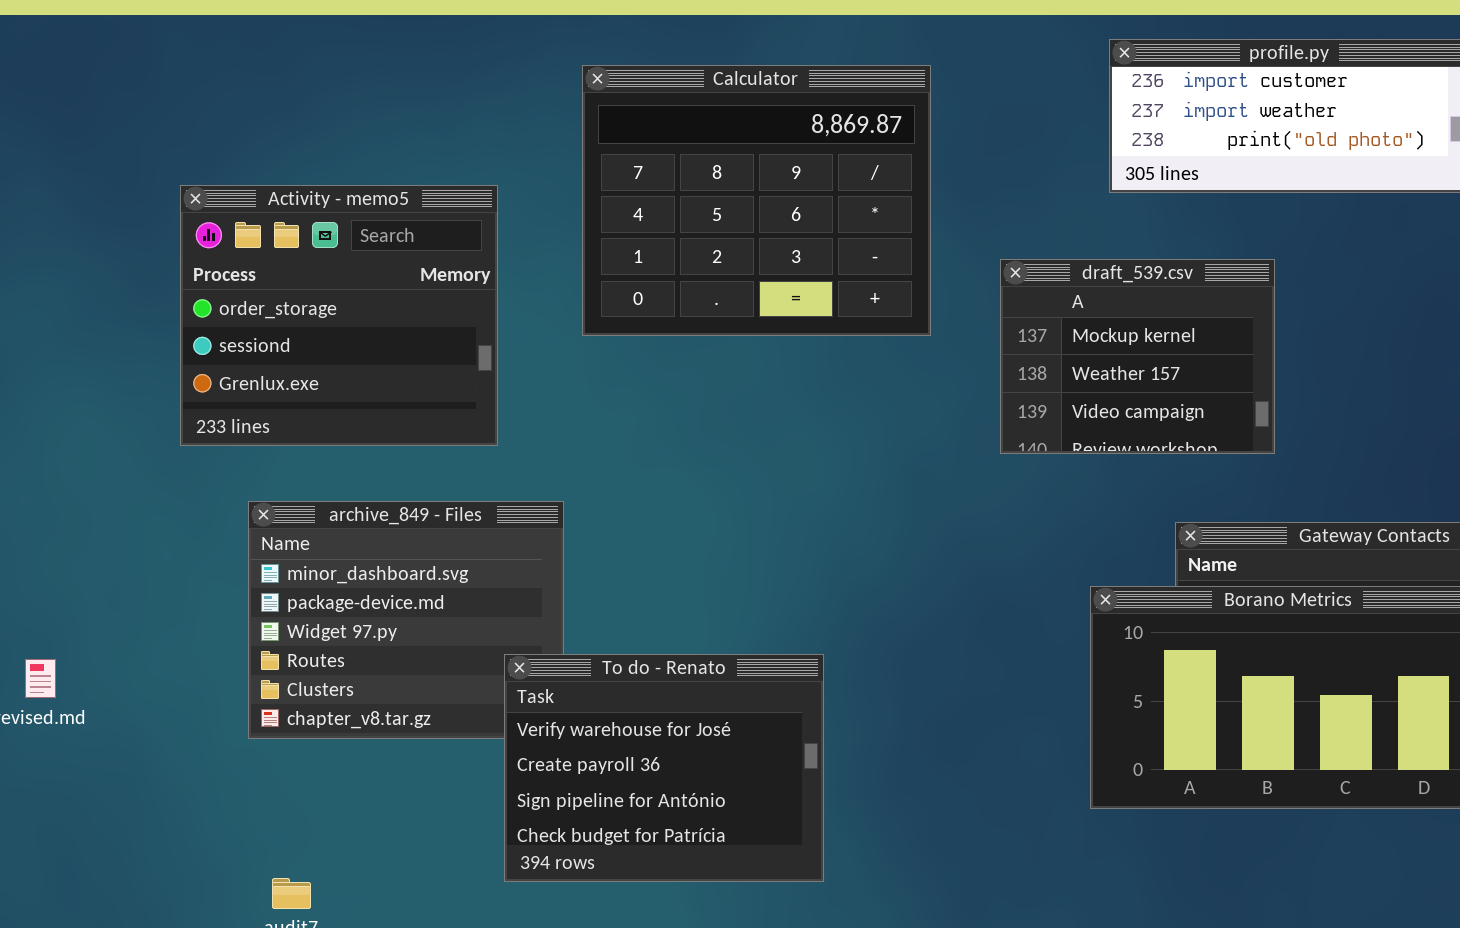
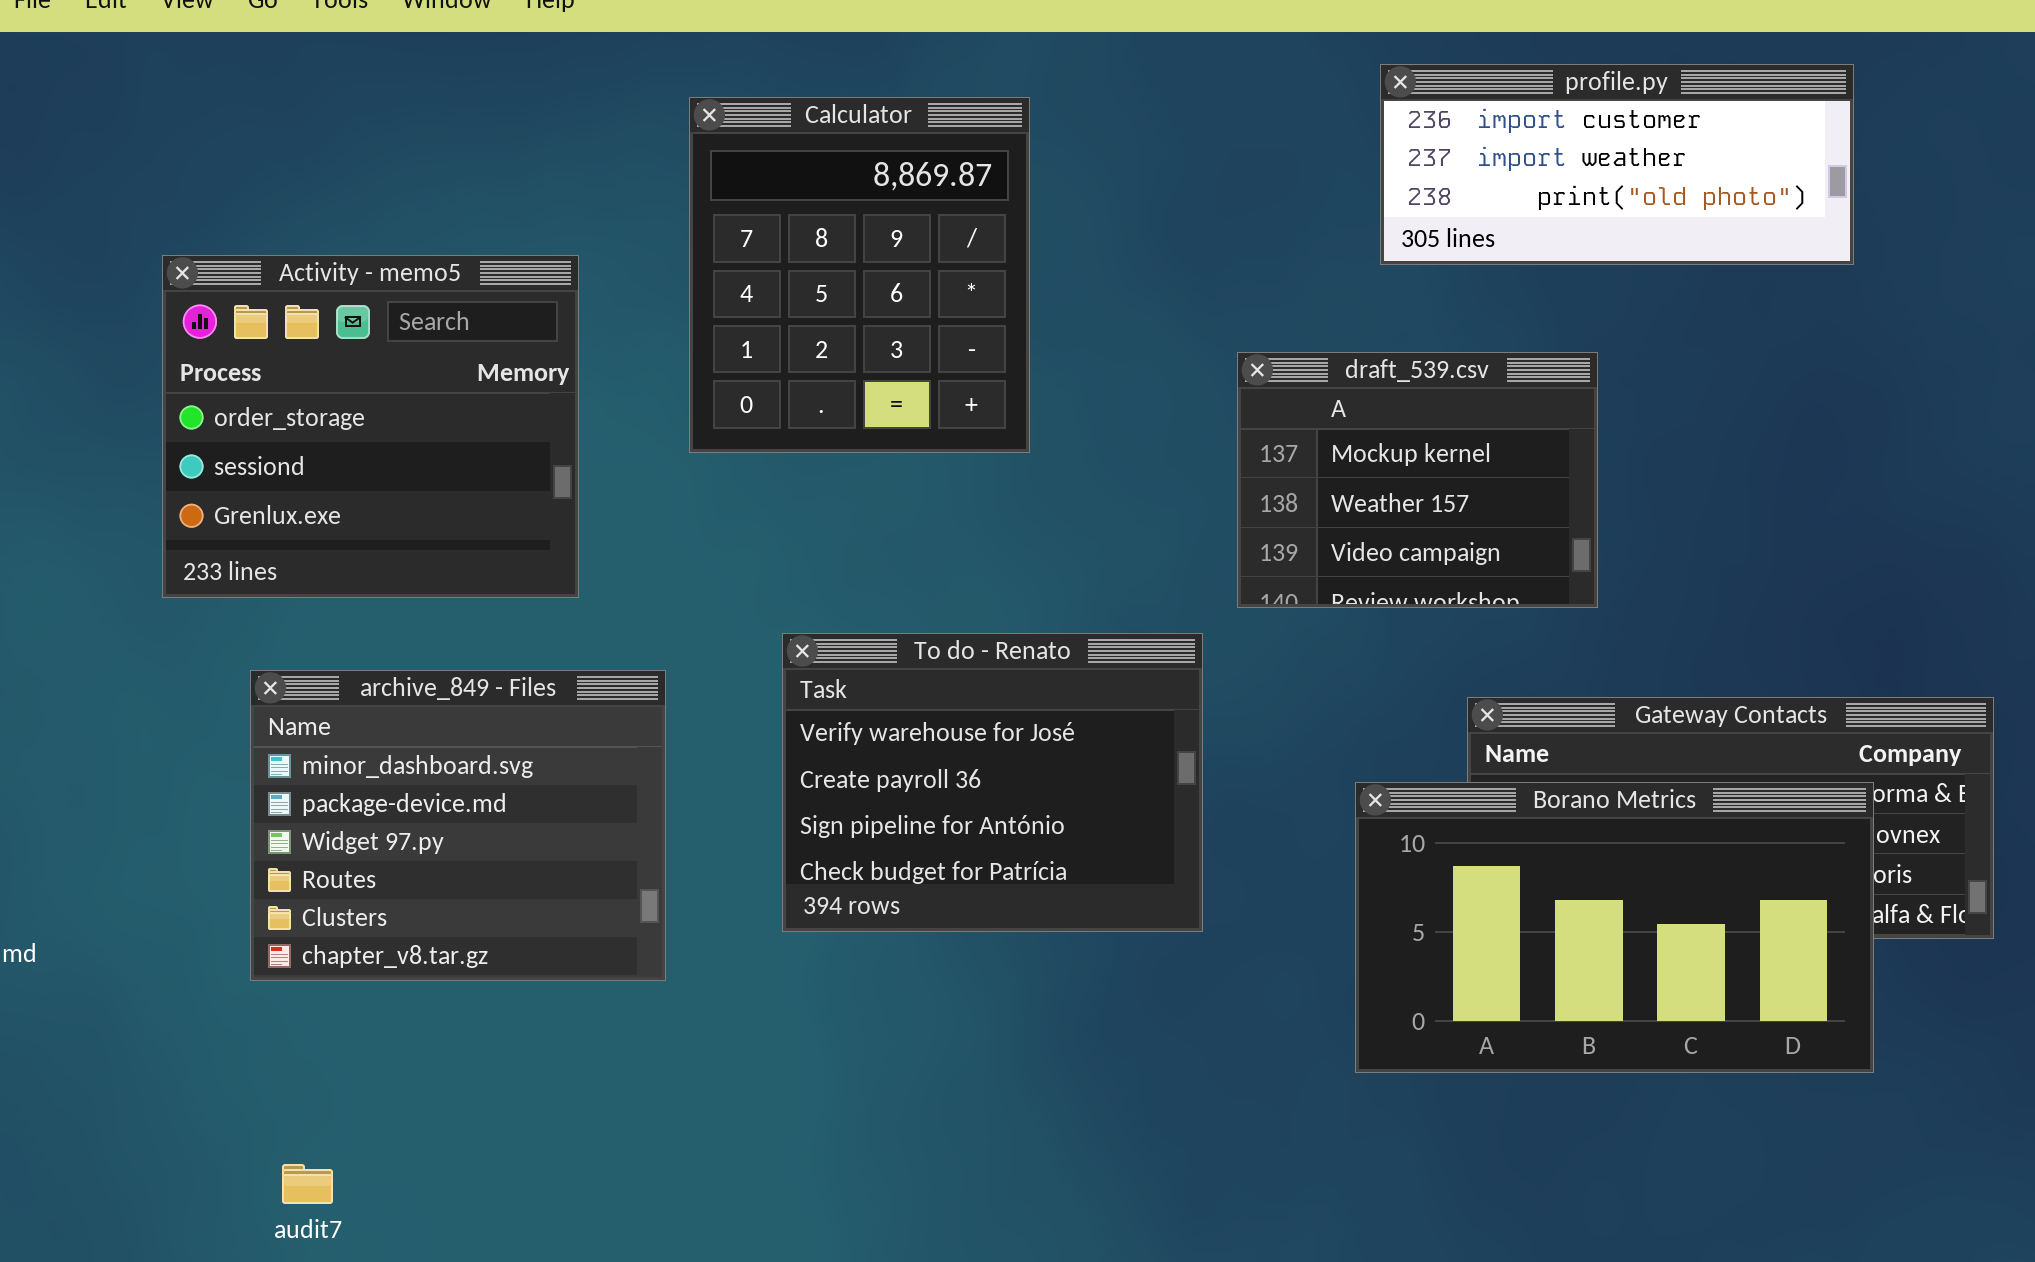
Calculator: [582,65,931,336] -> [689,97,1030,453], resized
To do - Renato: [504,654,824,882] -> [782,633,1203,932], moved

